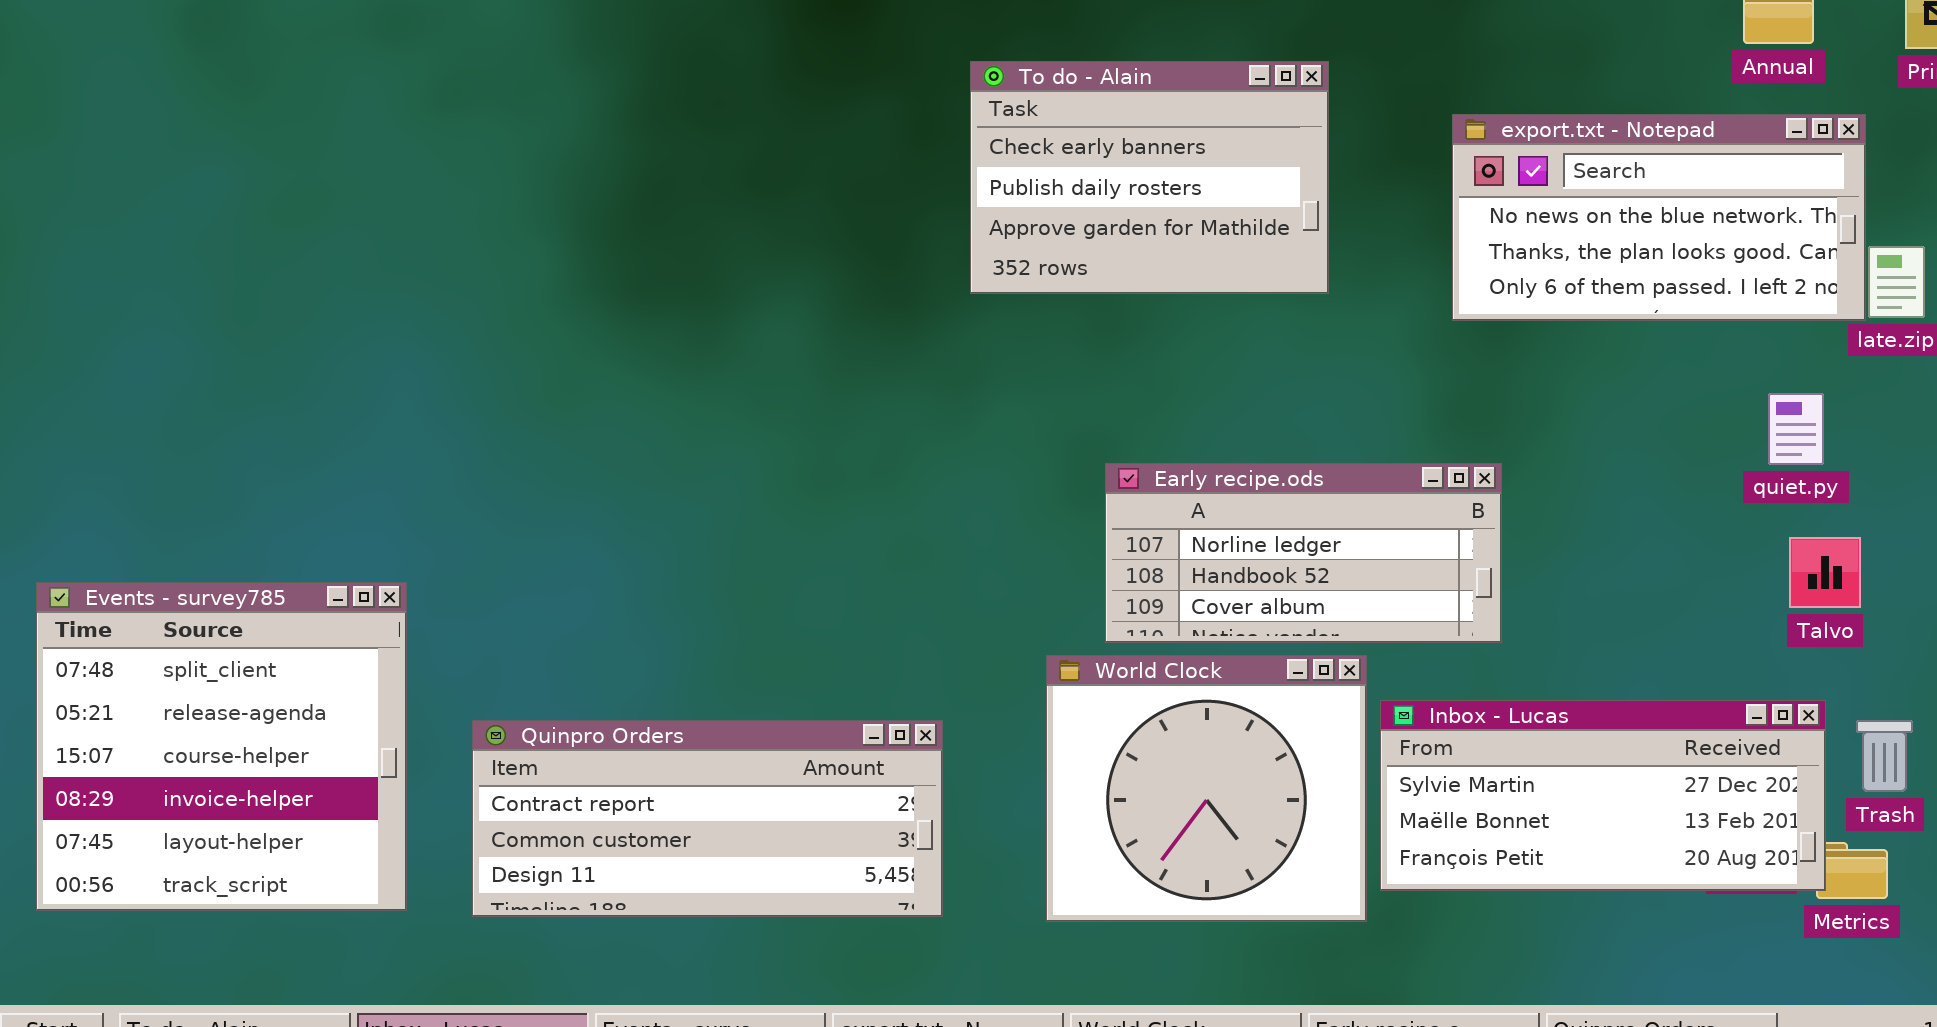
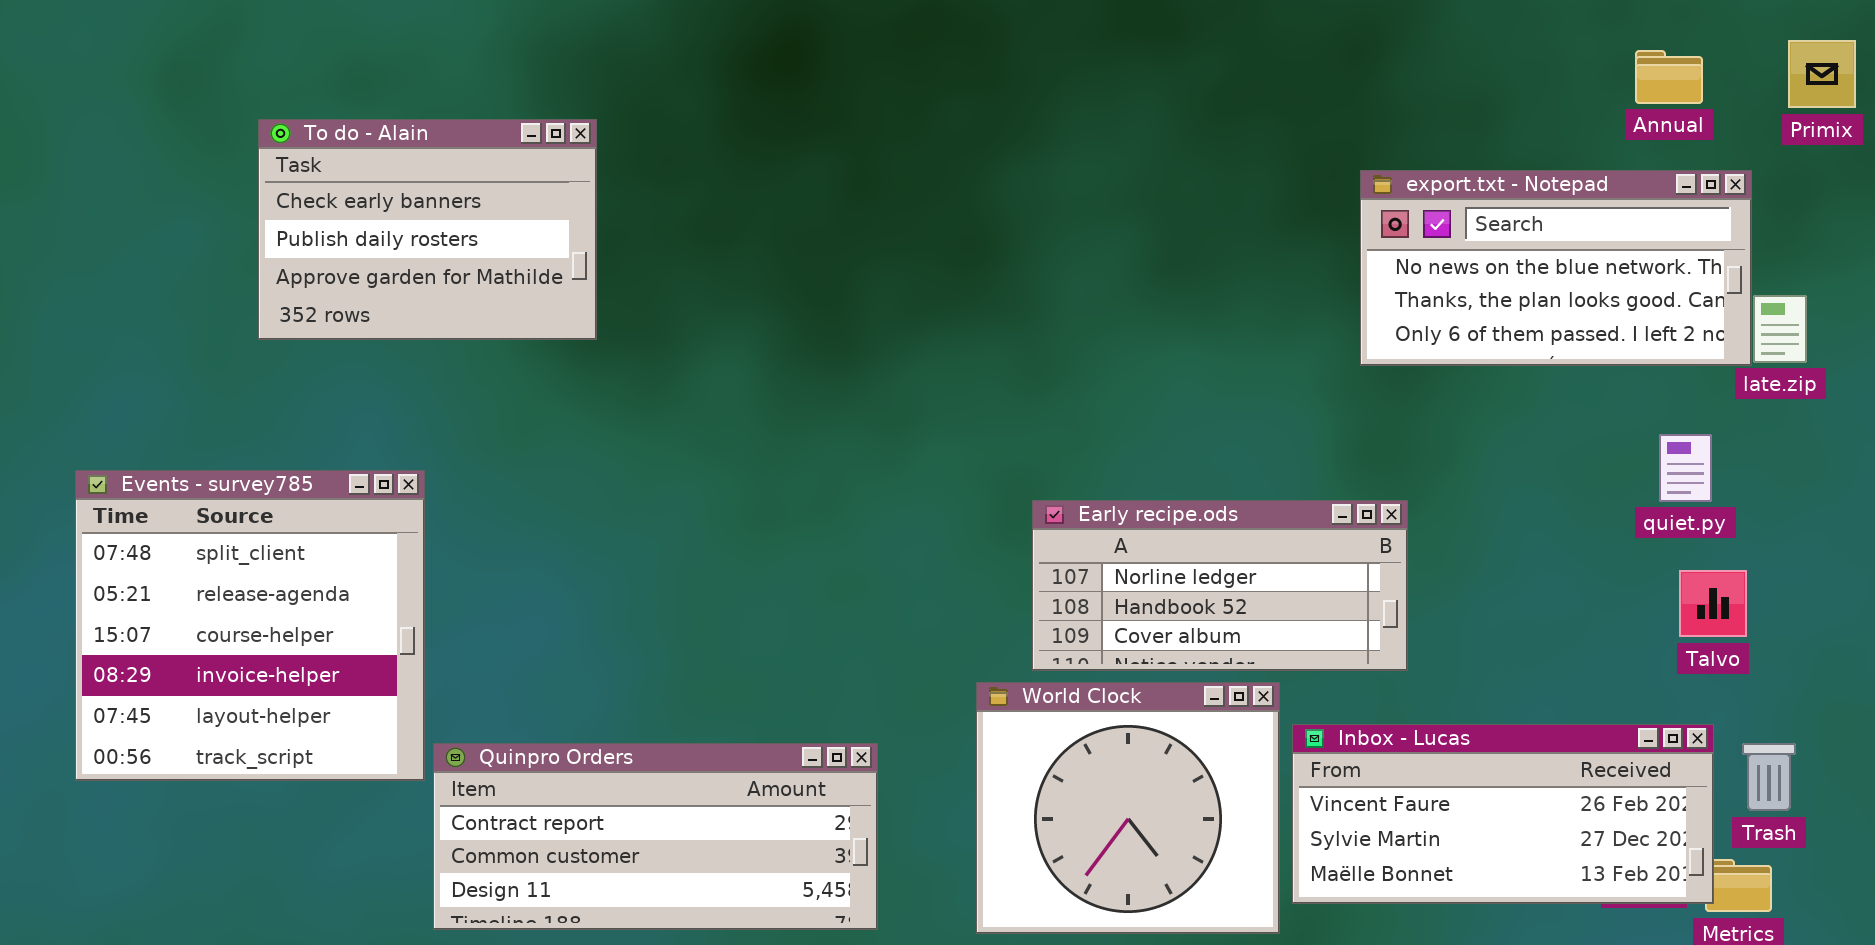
To do - Alain: [970,61,1329,294] -> [258,119,597,340], moved
Events - survey785: [36,582,407,911] -> [75,470,425,781], moved
Inbox - Lucas: [1380,700,1826,891] -> [1292,724,1714,904], scrolled up 1 row

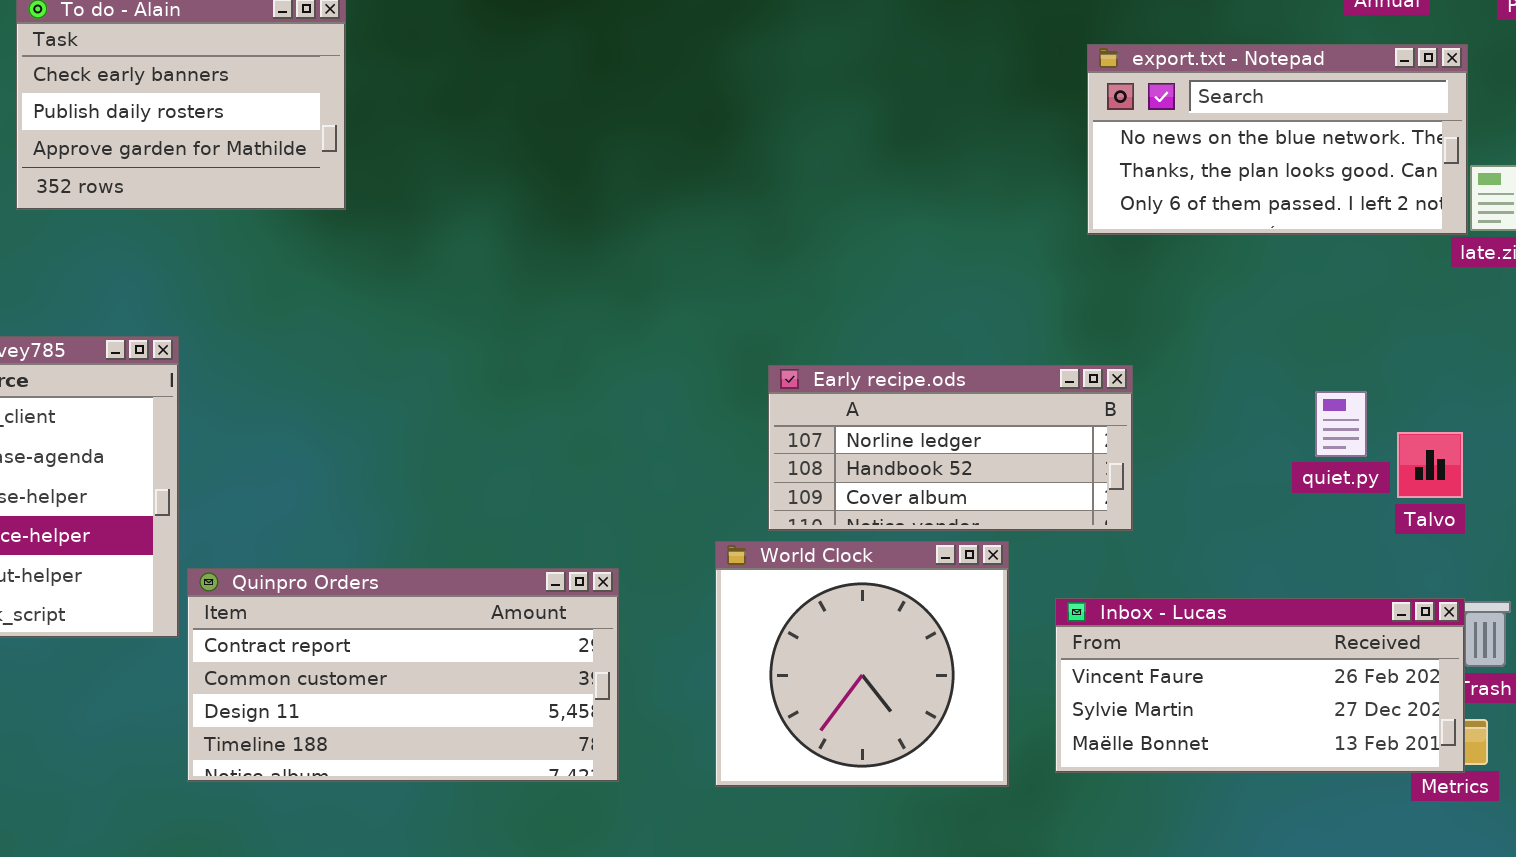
quiet.py: [1659,434,1712,502] -> [1315,391,1367,457], moved
Inbox - Lucas: [1292,724,1714,904] -> [1055,598,1465,773], moved
Quinpro Orders: [433,743,878,930] -> [187,568,619,782], resized

